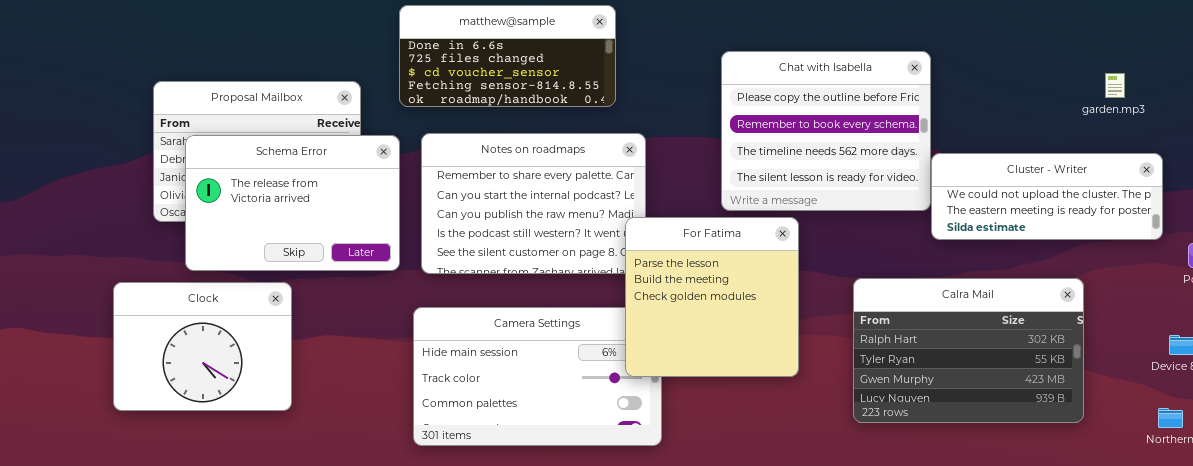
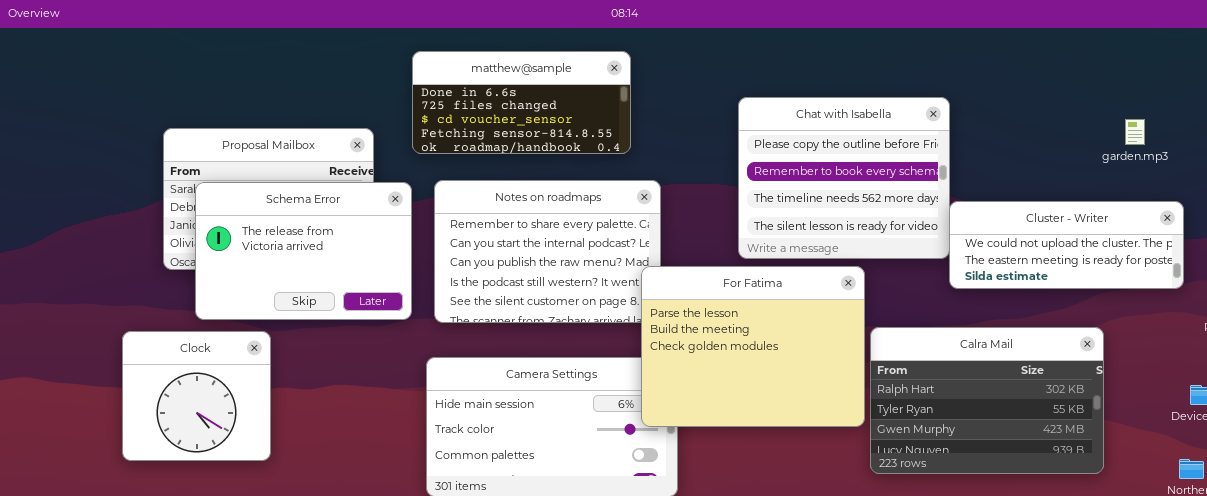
For Fatima: [625,217,799,377] -> [641,266,865,427], resized
Clock: [113,282,292,411] -> [122,331,271,461], resized

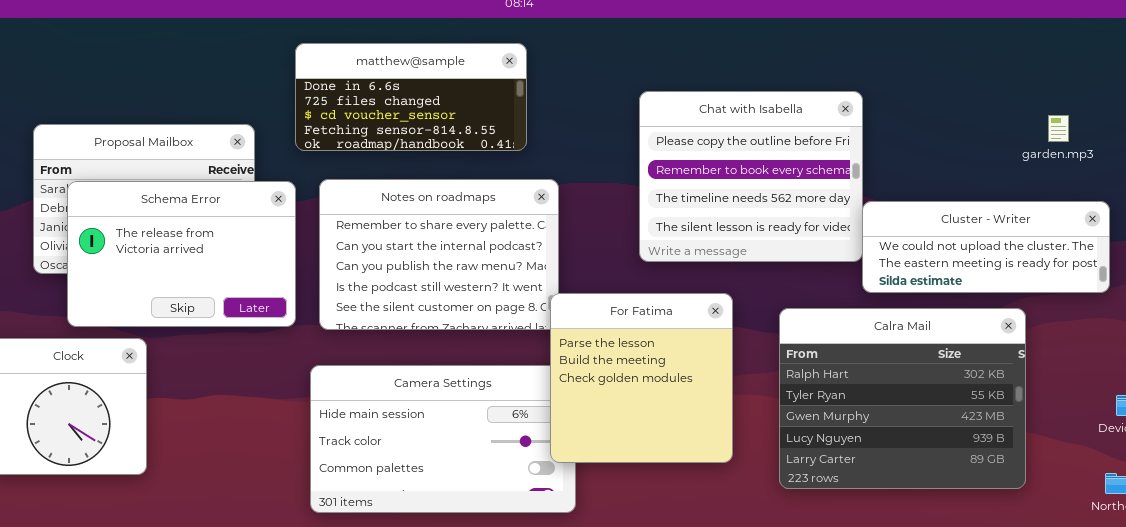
For Fatima: [641,266,865,427] -> [550,293,733,463], moved, resized
Calra Mail: [870,327,1104,474] -> [779,308,1026,489], resized

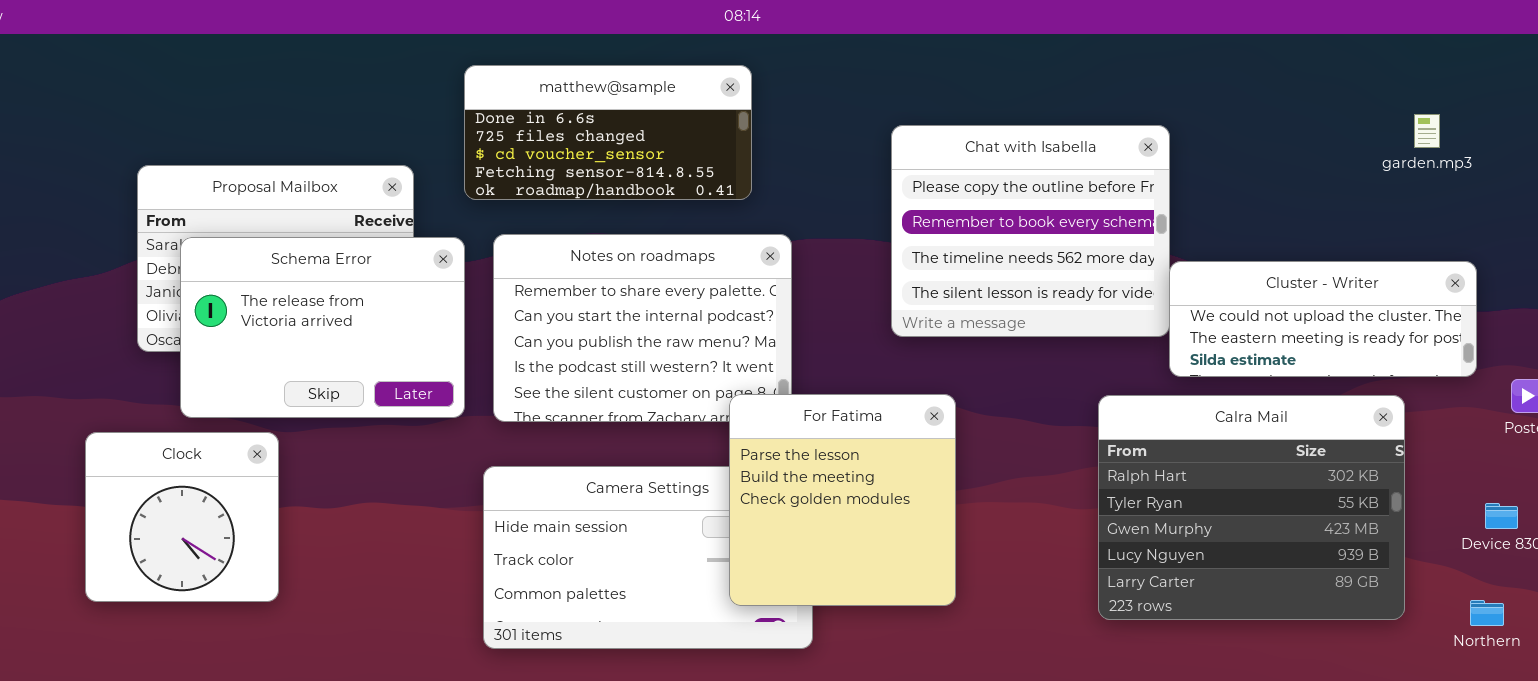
garden.mp3: [1048,115,1069,142] -> [1414,114,1440,148], moved
For Fatima: [550,293,733,463] -> [729,394,956,606], moved
Calra Mail: [779,308,1026,489] -> [1098,395,1405,620], moved

